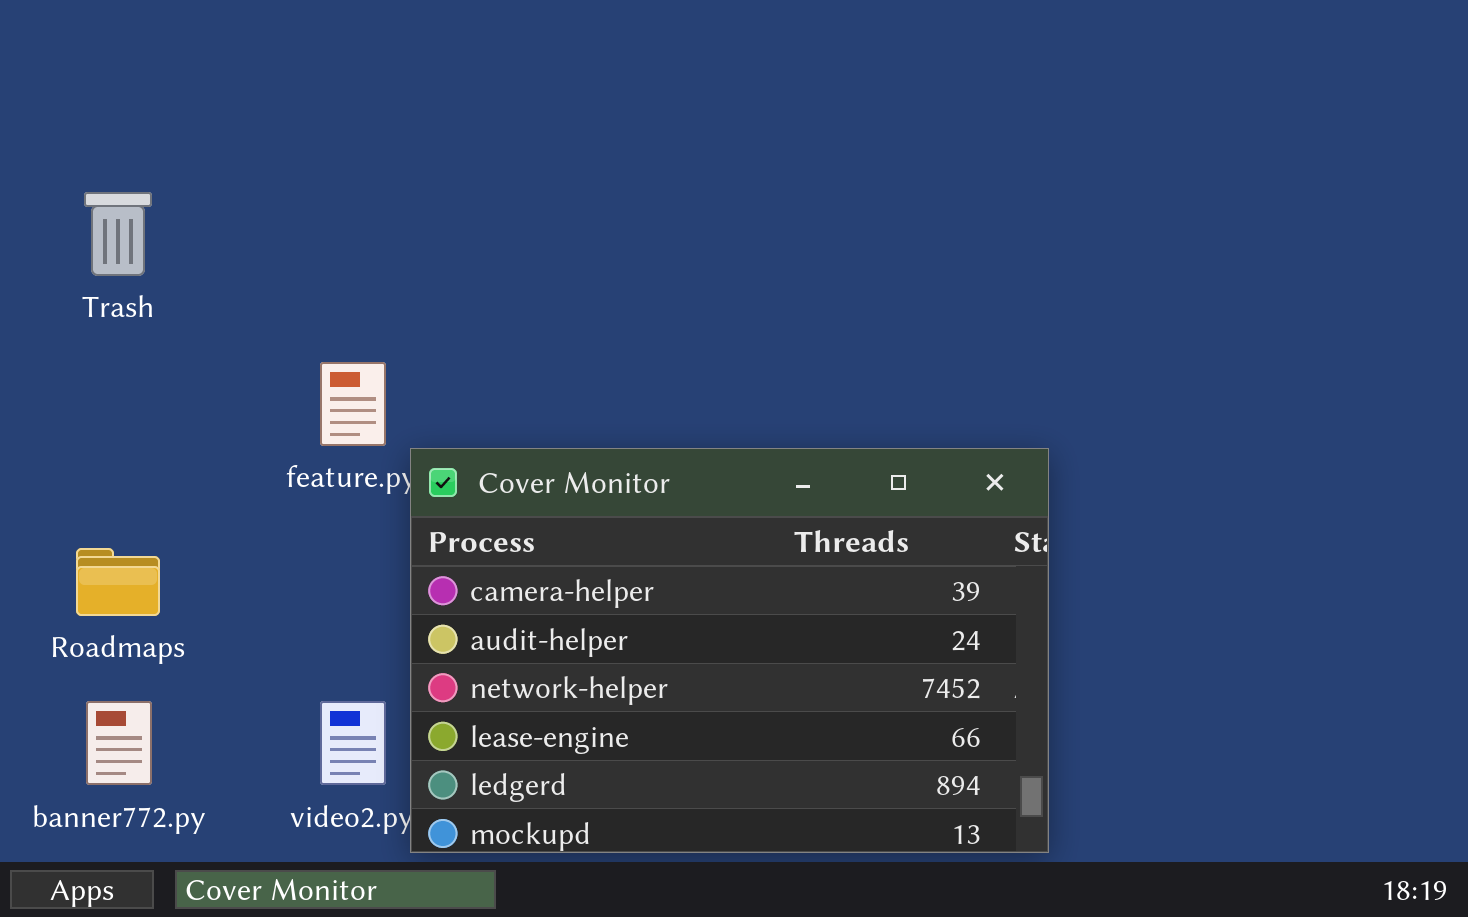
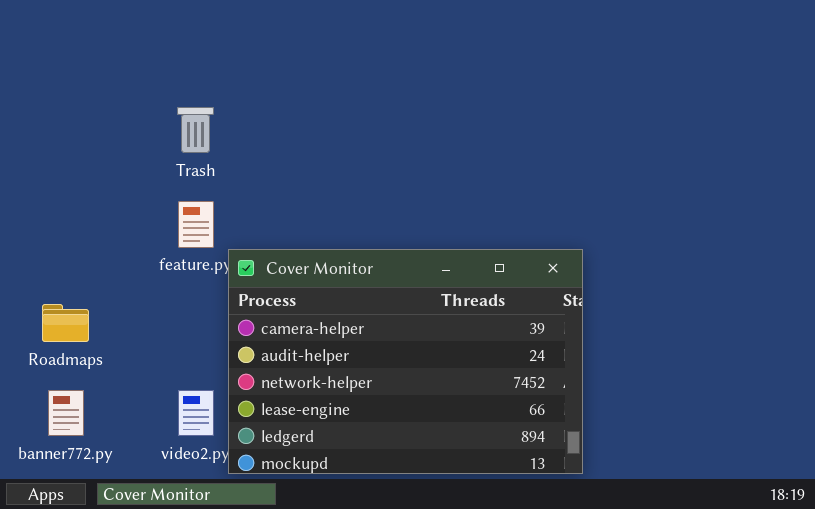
Trash: [84,192,152,276] -> [177,107,214,153], moved

